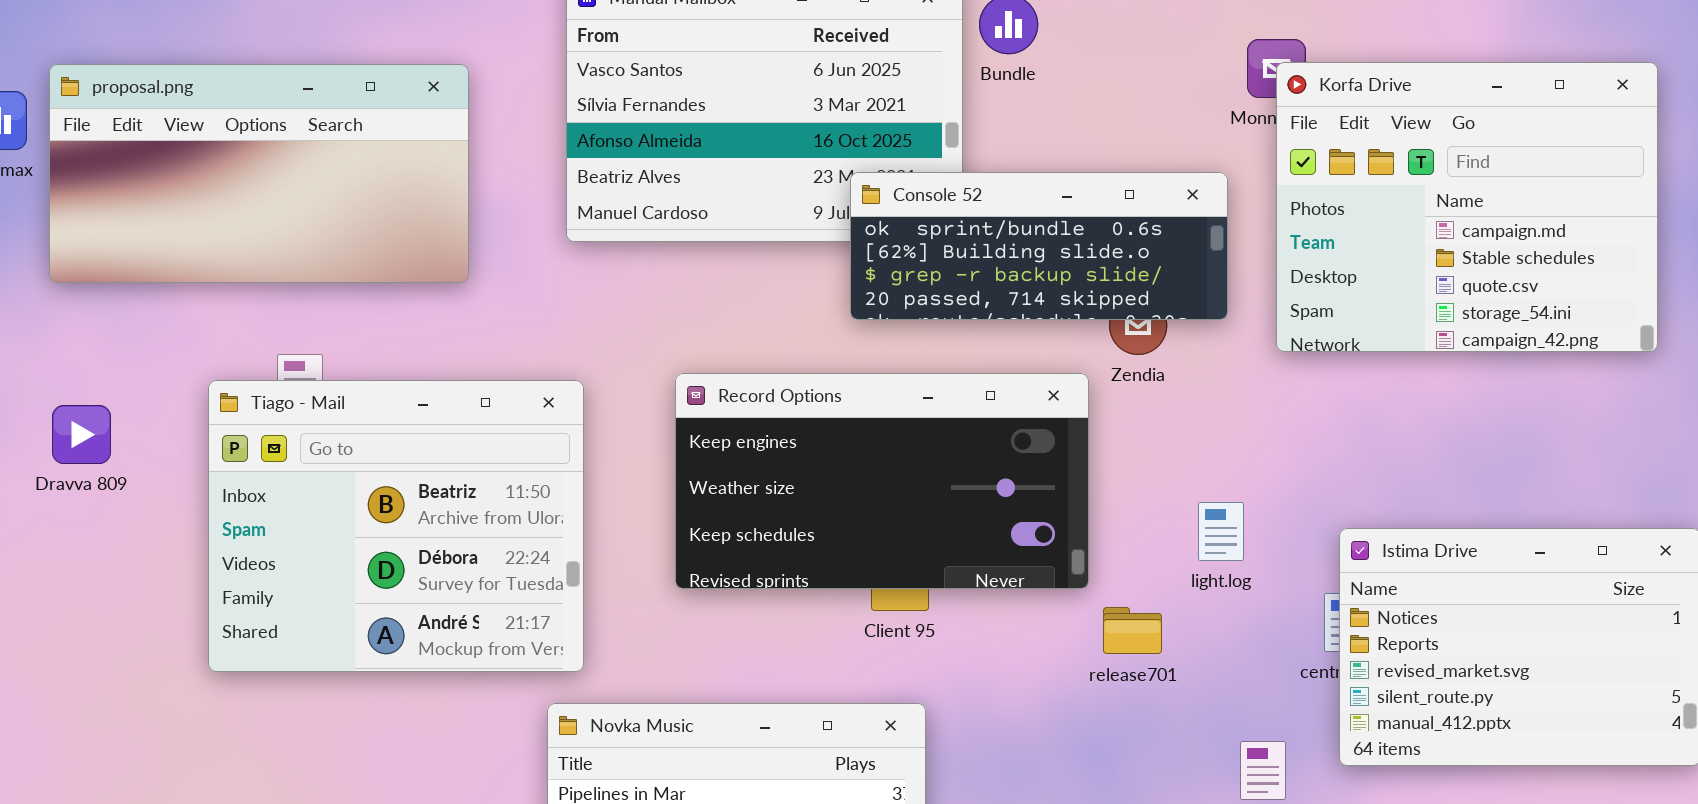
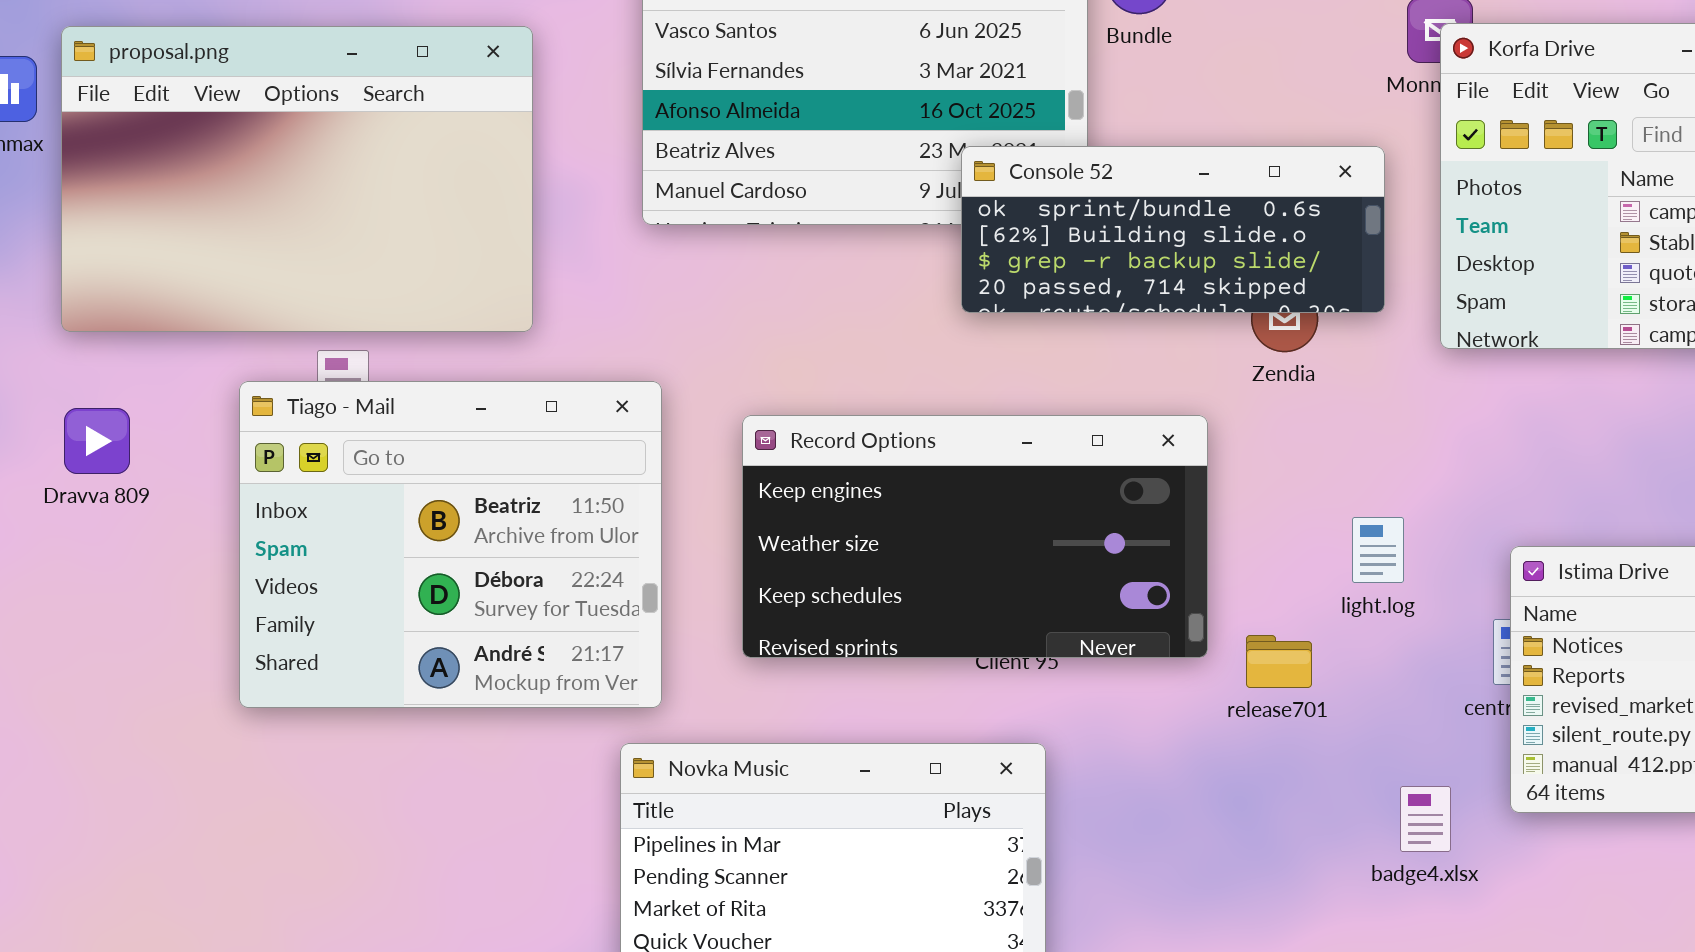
proposal.png: [49,64,469,283] -> [61,26,533,332], resized
Record Options: [675,373,1089,589] -> [742,415,1208,658], moved

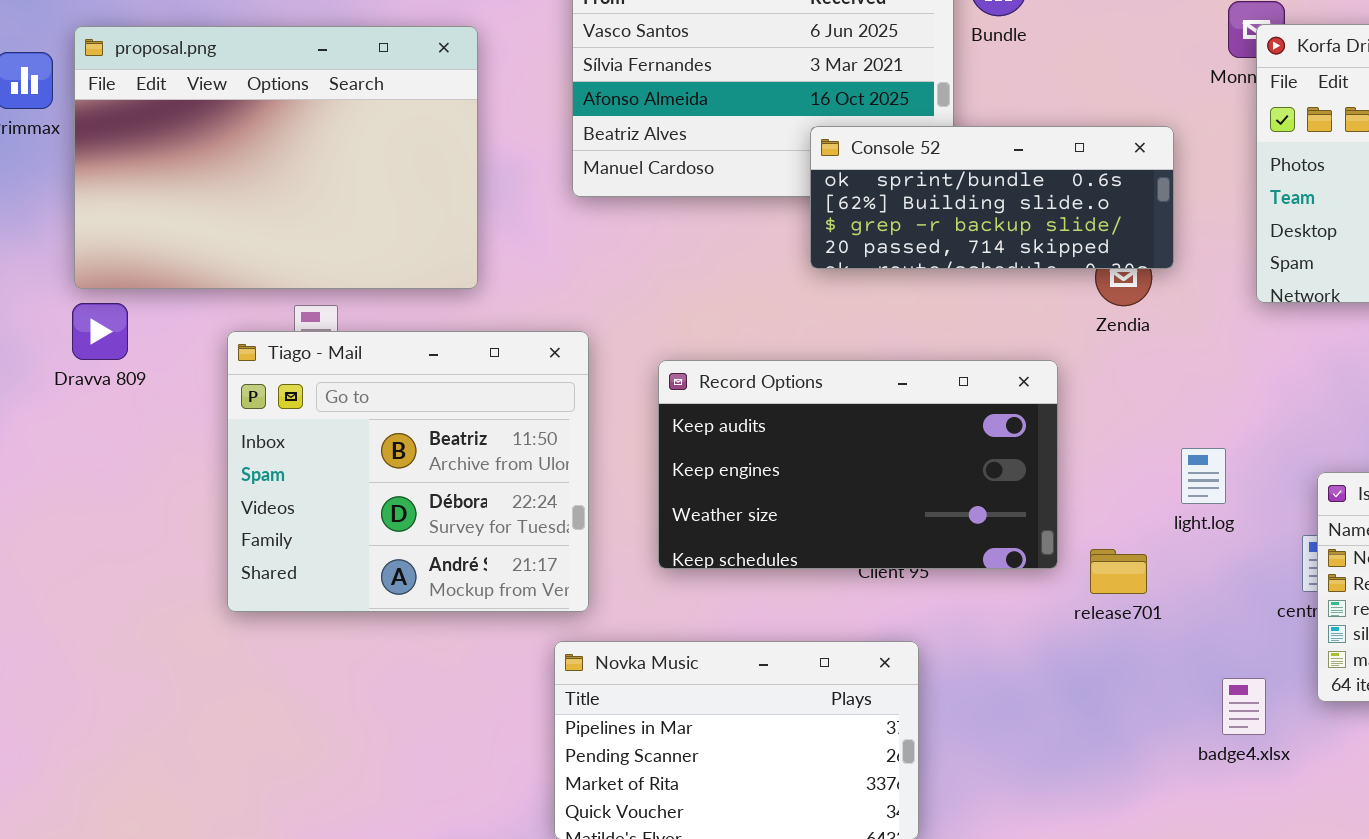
Console 52: [961,146,1385,313] -> [810,126,1174,269], moved
Dravva 809: [64,408,130,474] -> [72,303,128,360], moved
Record Options: [742,415,1208,658] -> [658,360,1058,569], scrolled up 1 row

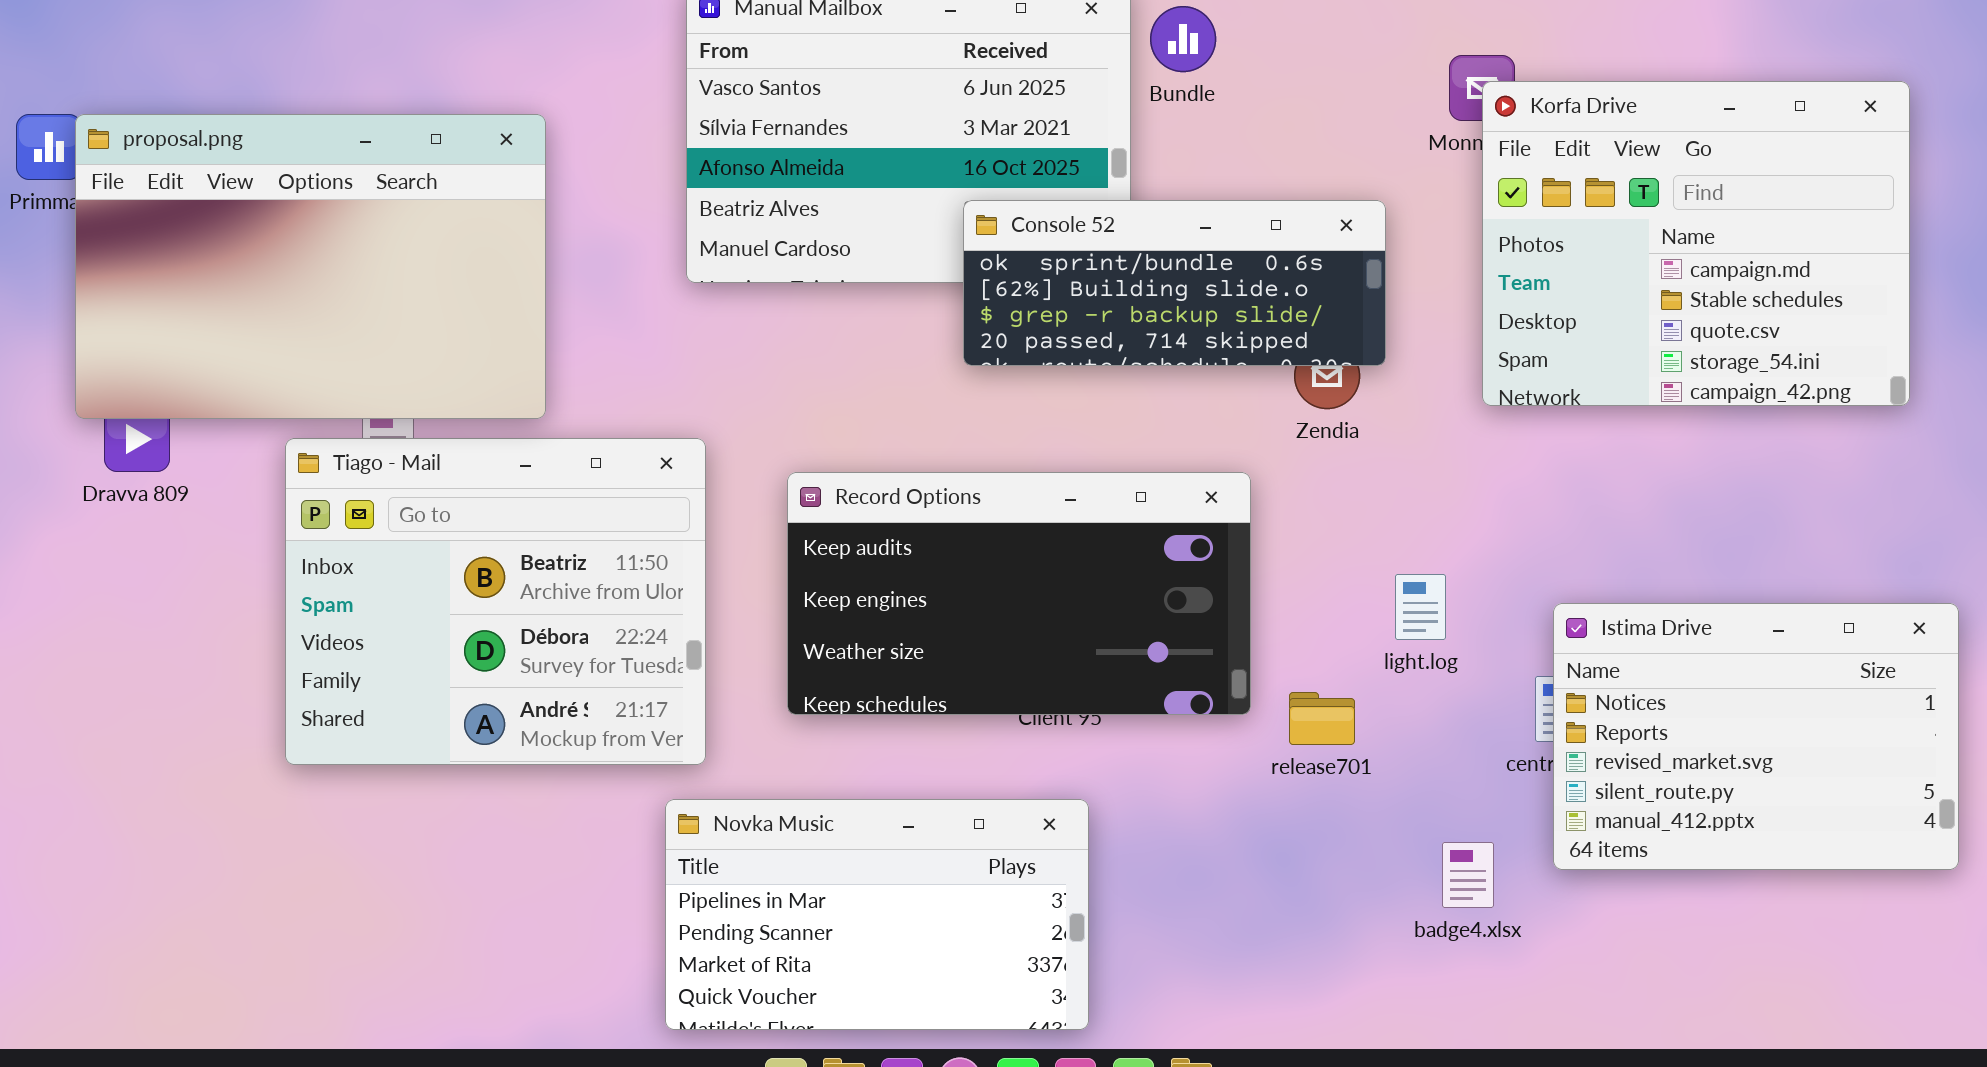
proposal.png: [74,26,478,289] -> [75,114,546,419], moved

